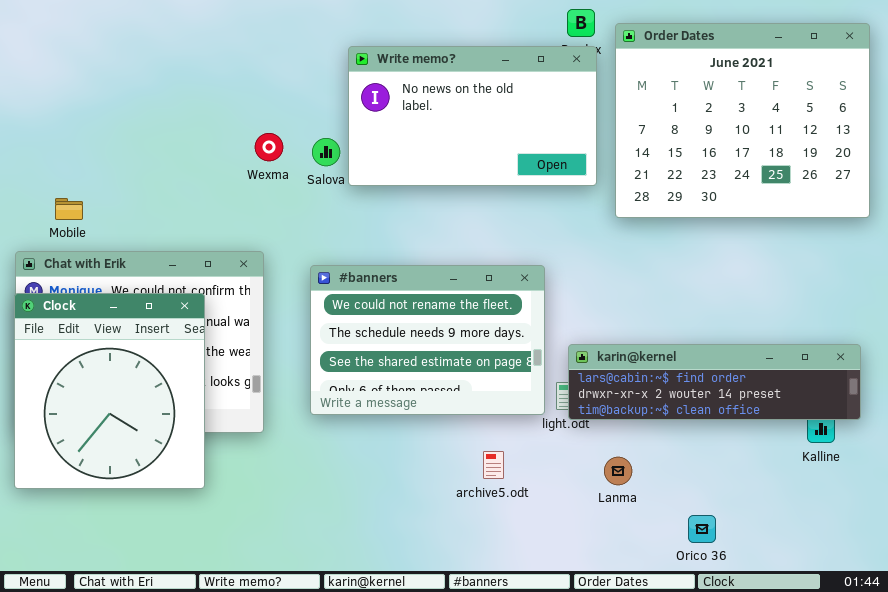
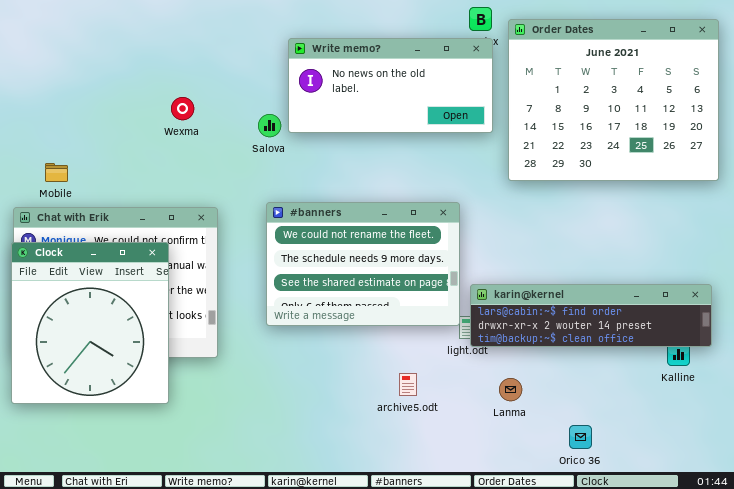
Write memo?: [348,46,597,186] -> [288,38,493,133], resized
Wexma: [255,133,283,161] -> [171,97,194,120], moved
#banners: [310,265,545,415] -> [266,202,460,326], moved

